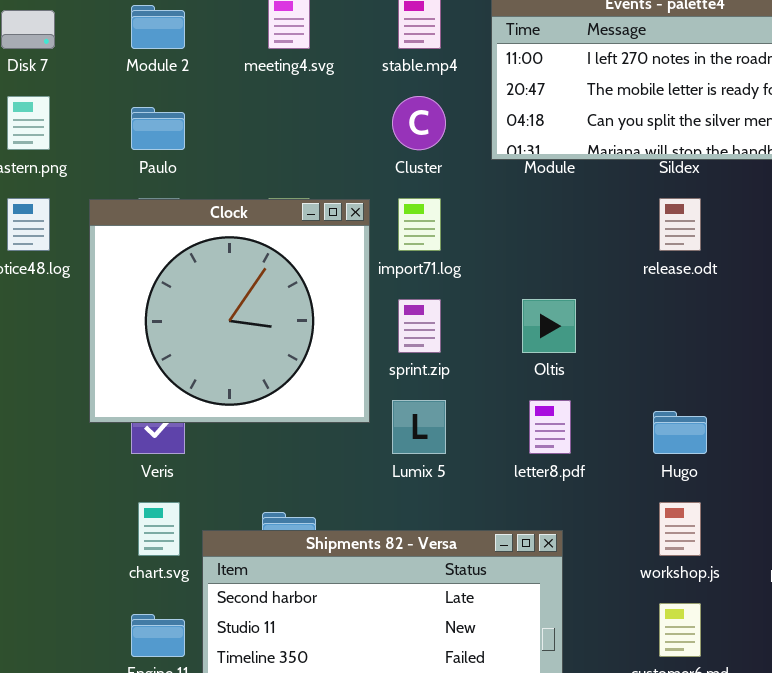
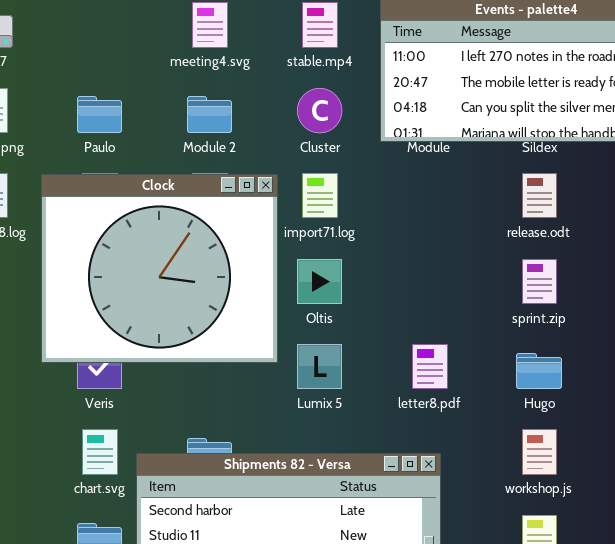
Module 2: [131,5,185,49] -> [187,96,232,133], moved
sprint.zip: [398,299,441,353] -> [522,259,557,304], moved
Oltis: [522,299,576,353] -> [297,259,342,304], moved

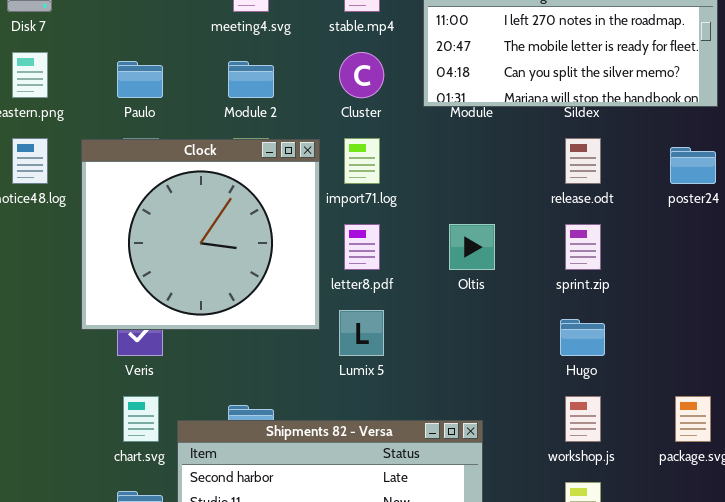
Oltis: [297,259,342,304] -> [449,224,495,270], moved
letter8.pdf: [412,344,448,389] -> [344,224,380,270], moved

